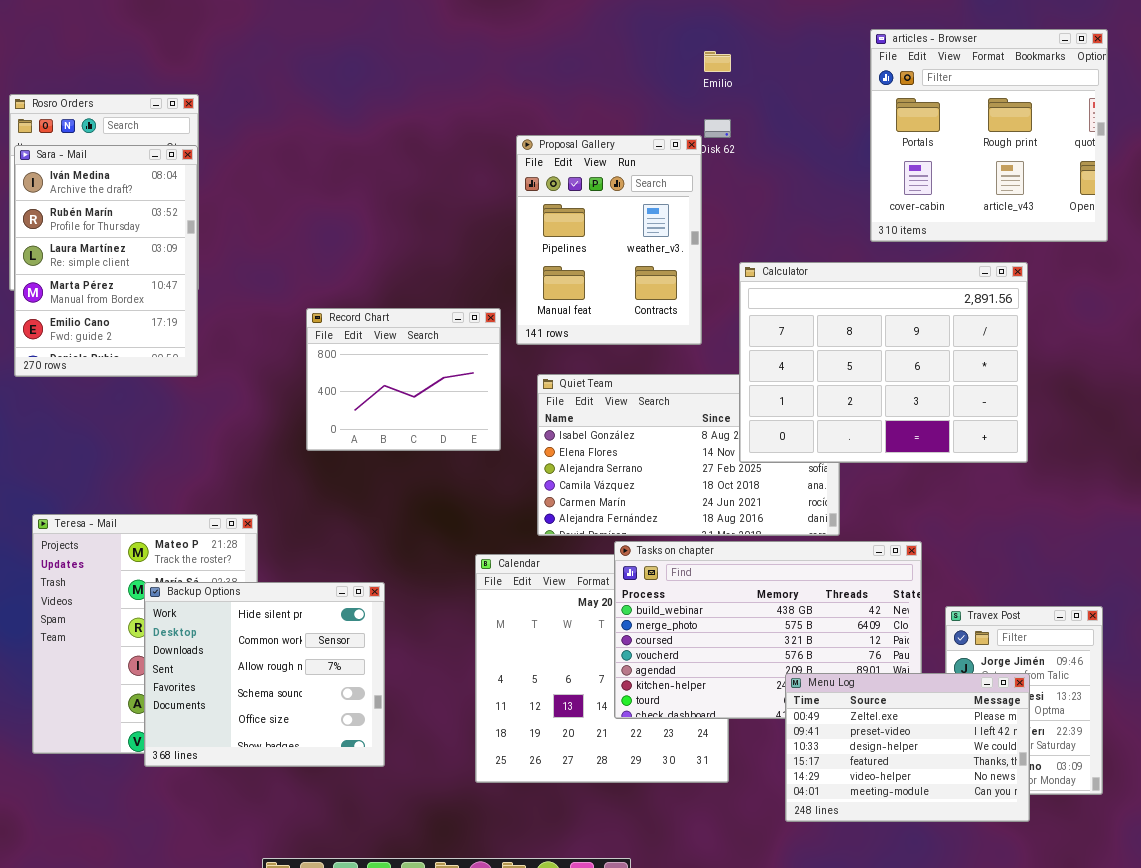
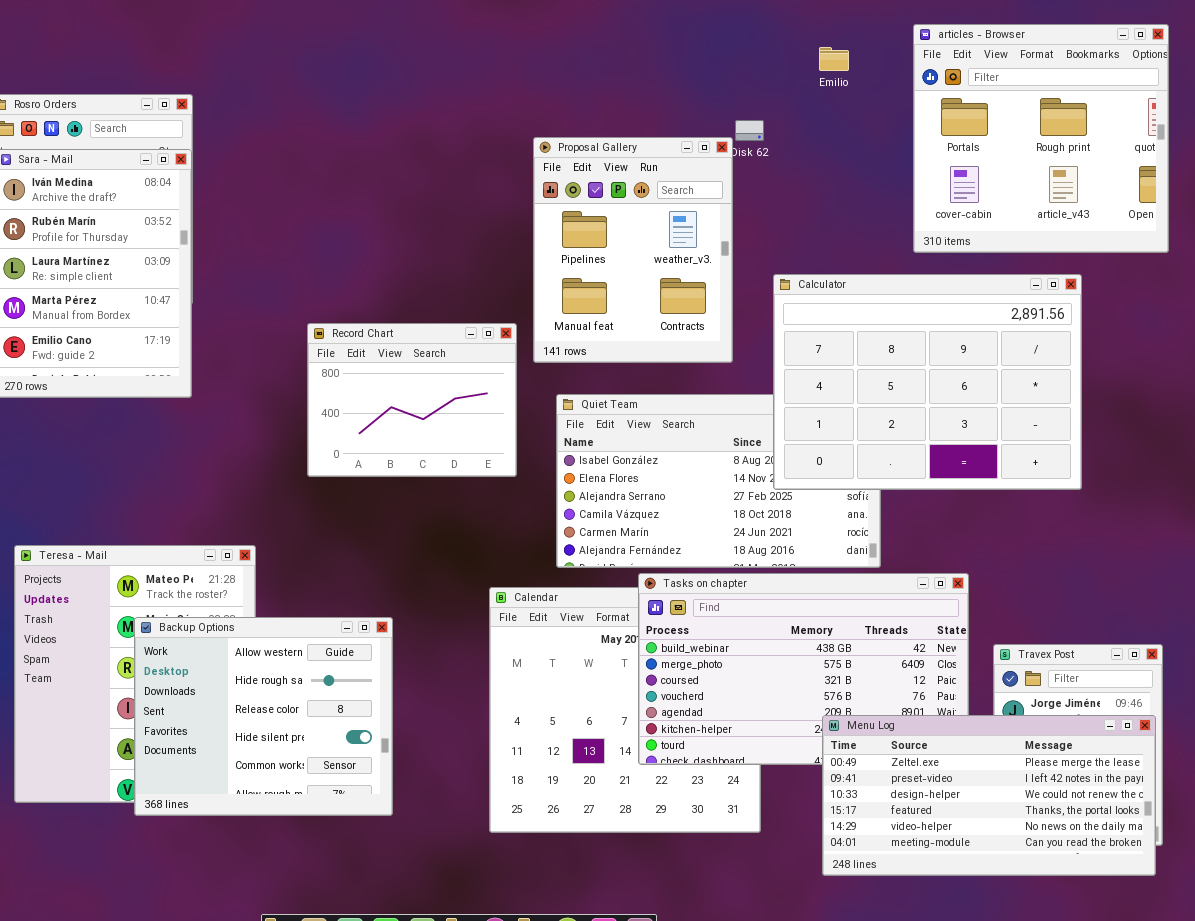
Emilio: [704,51,731,72] -> [819,47,849,71], moved
Backup Options: [144,582,385,767] -> [134,617,393,816], scrolled up 3 rows
Menu Log: [785,673,1030,822] -> [822,715,1156,876], resized

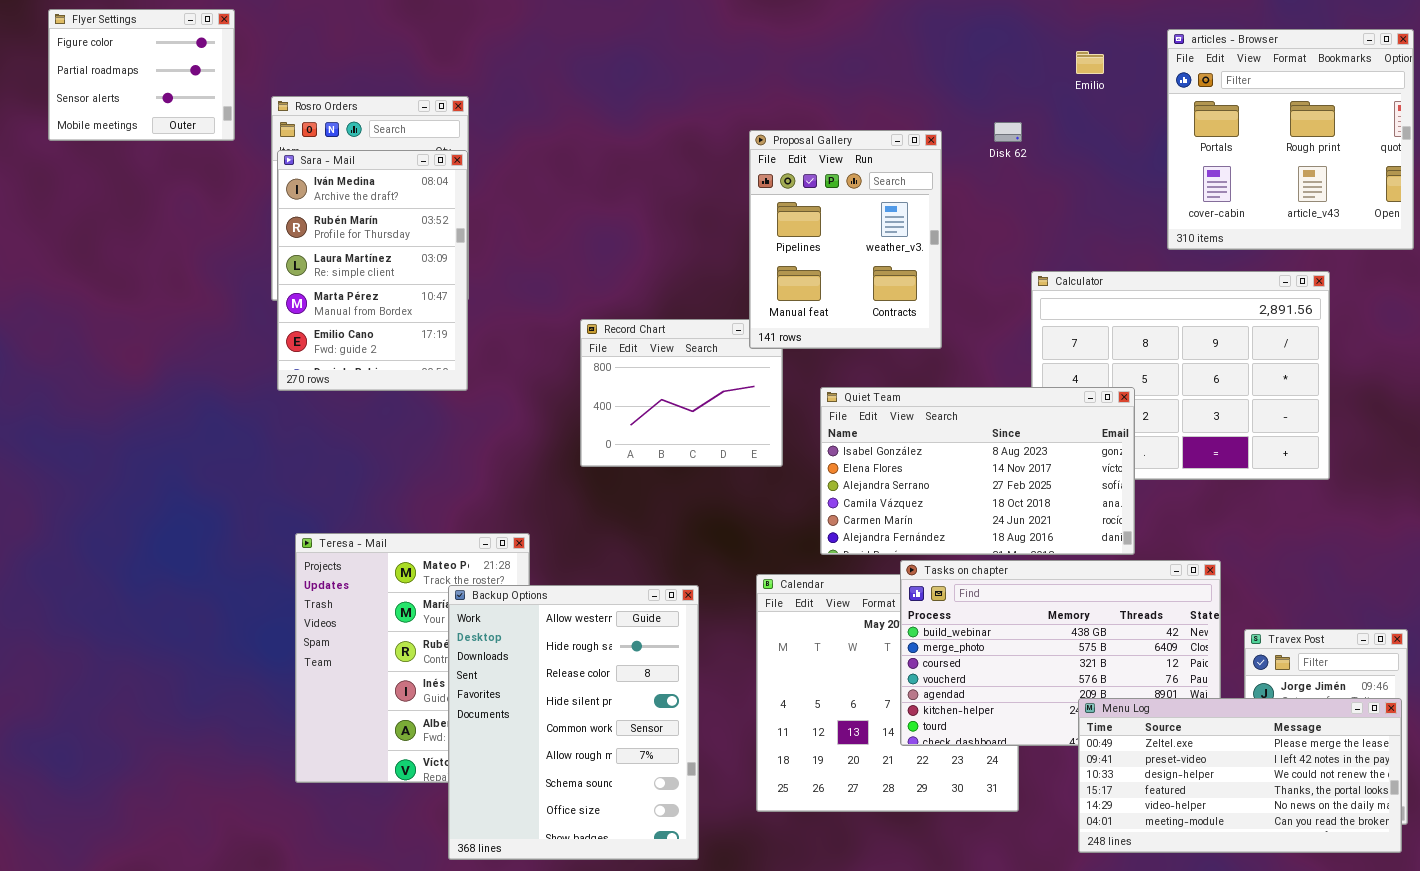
Proposal Gallery: [533,137,733,363] -> [749,130,942,349], moved
Quiet Team: [556,394,881,568] -> [820,387,1135,555], raised
Backup Options: [134,617,393,816] -> [448,585,699,860], moved, resized

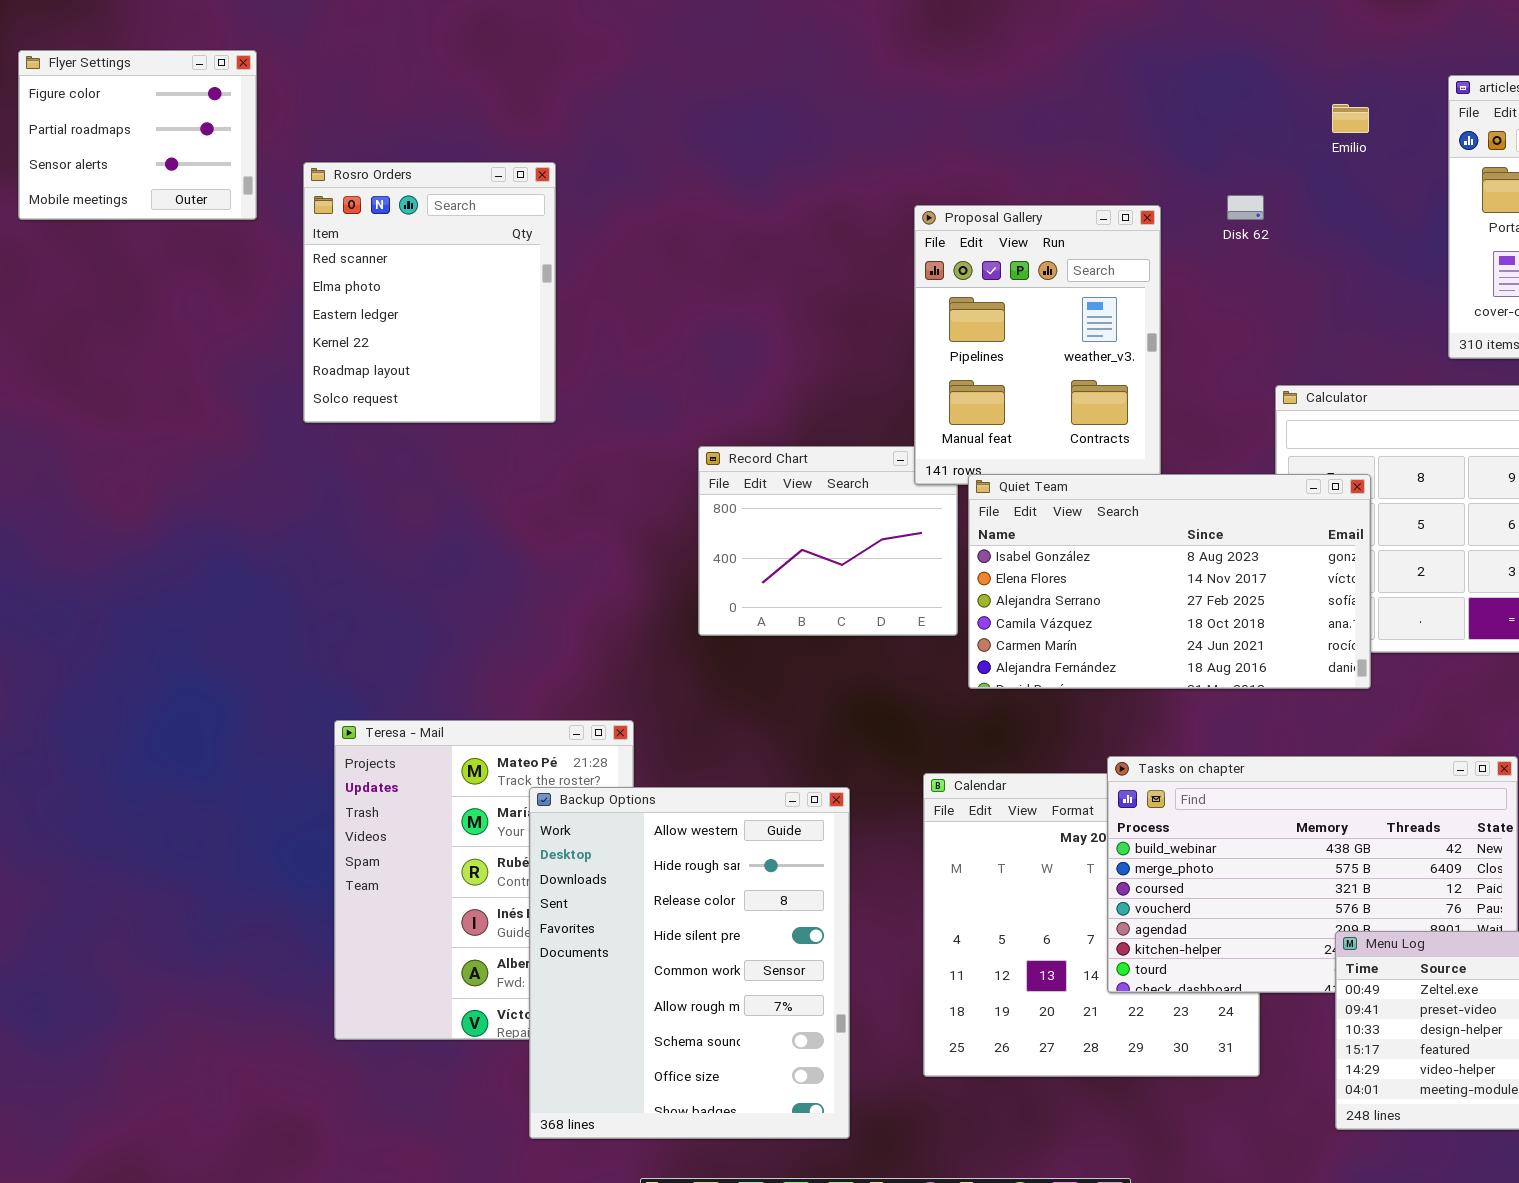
Sara - Mail: [277,150,468,391] -> none, closed
Quiet Team: [820,387,1135,555] -> [968,474,1371,689], moved

